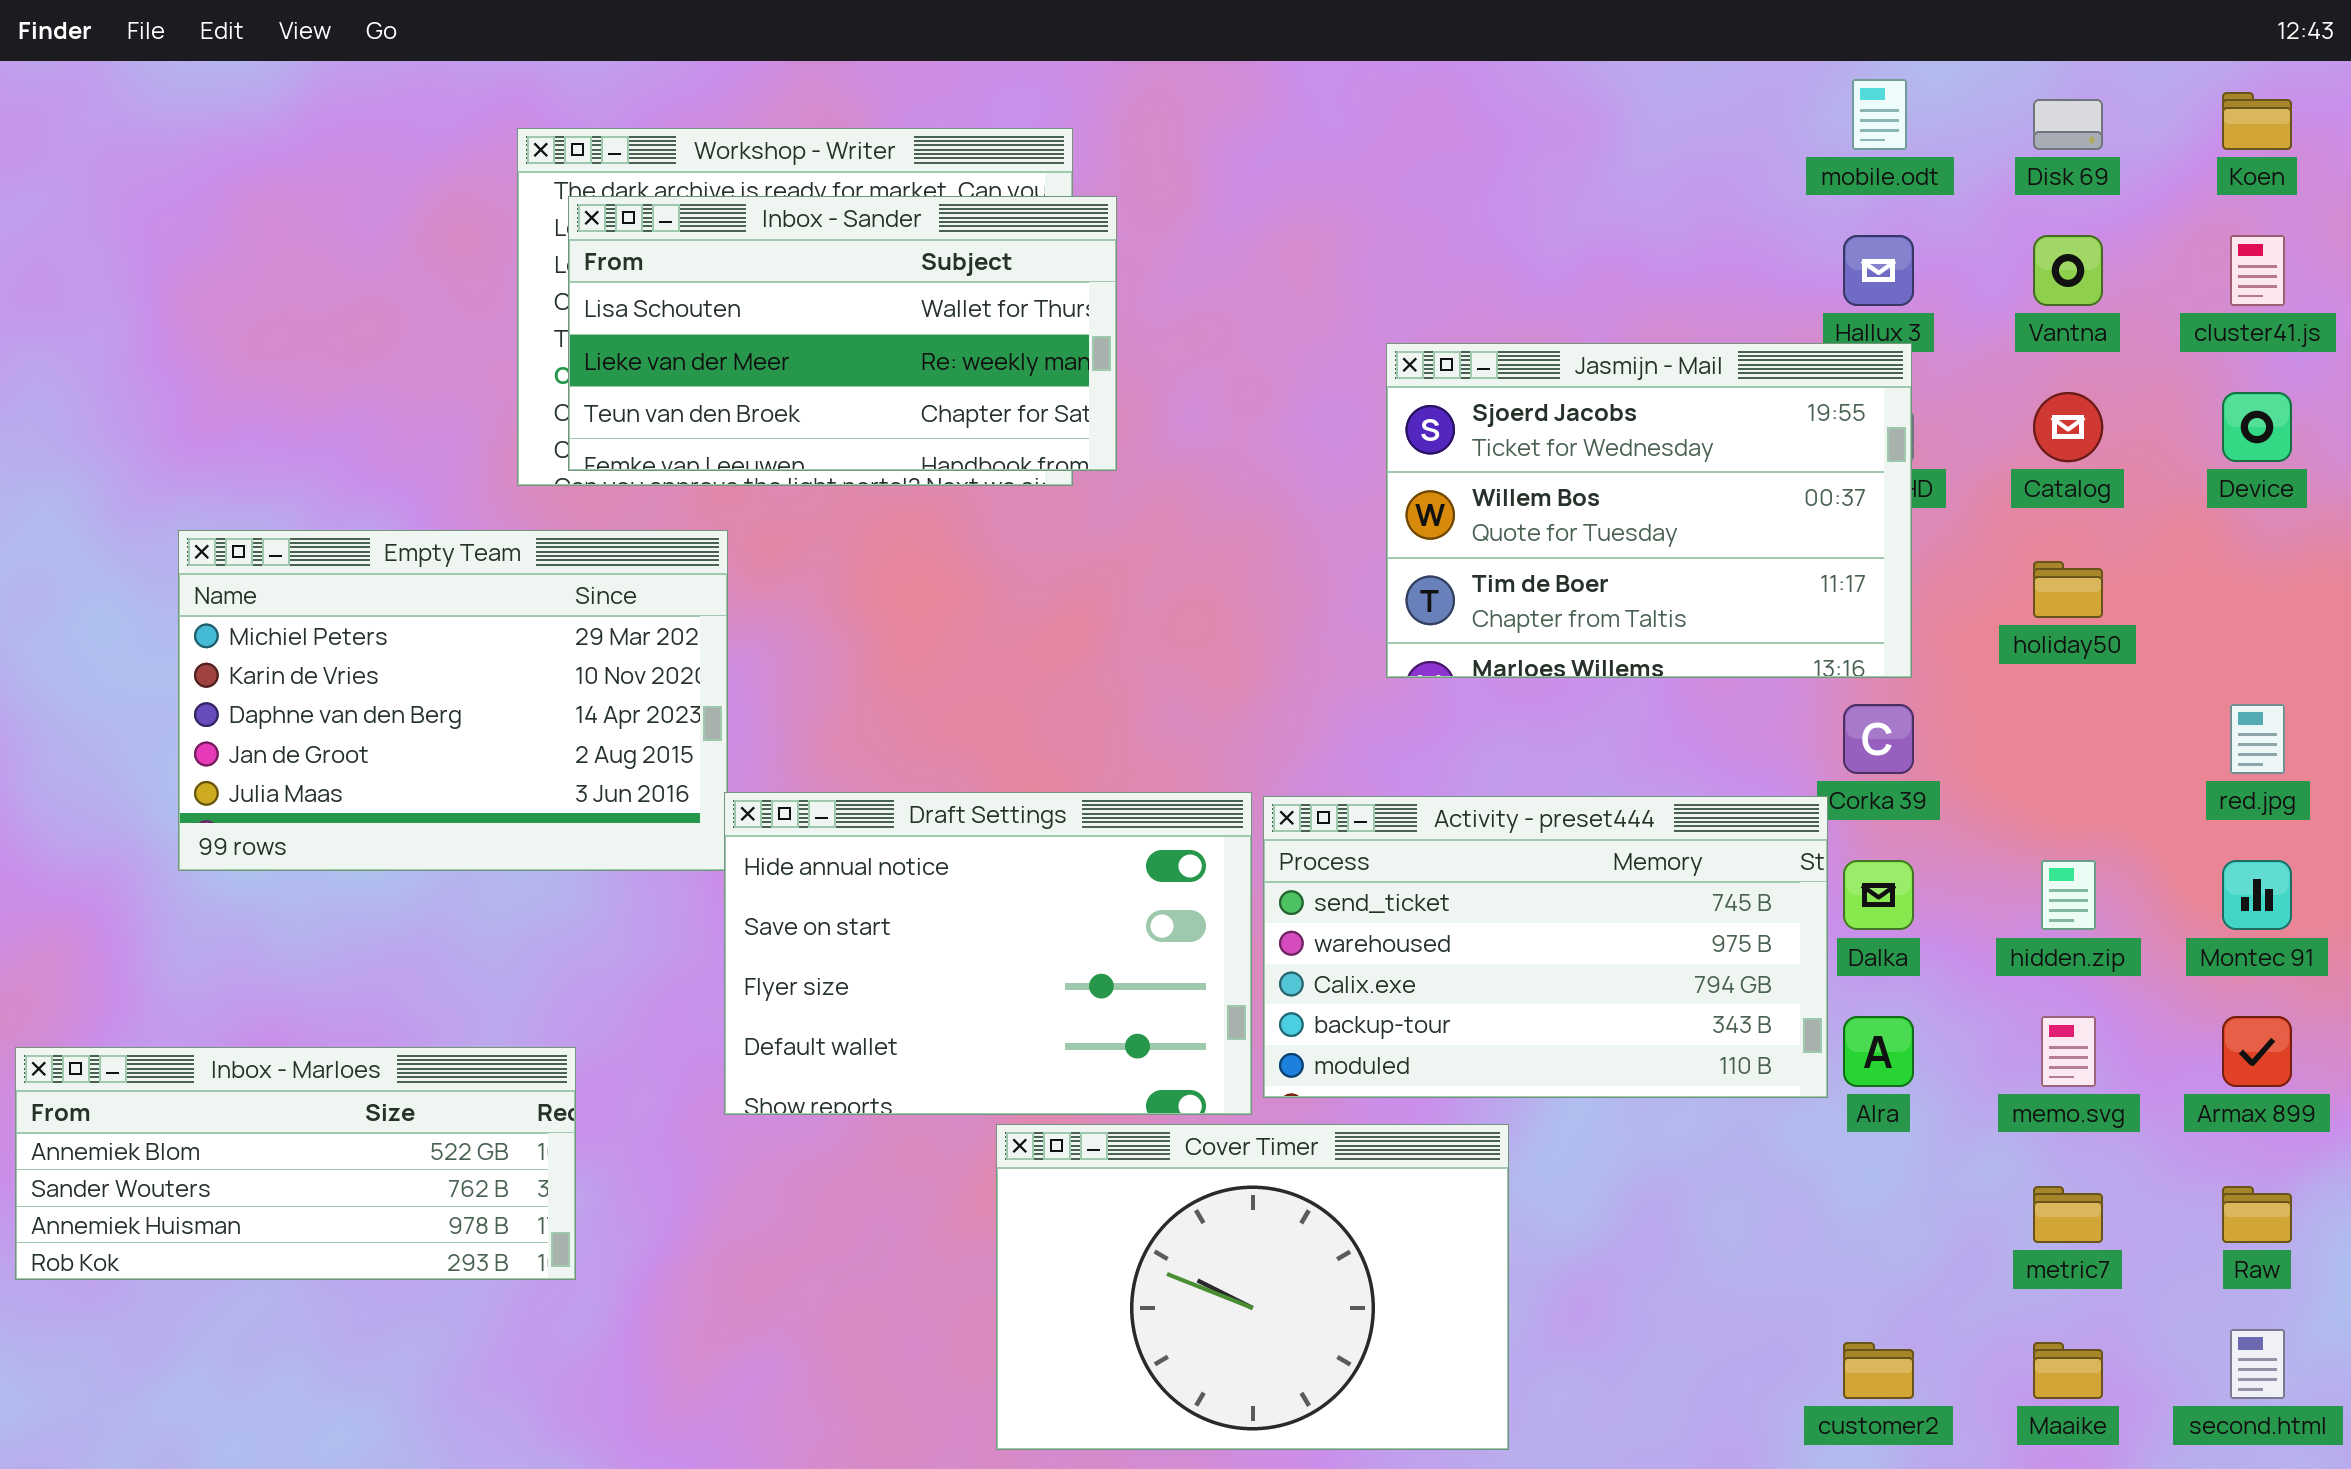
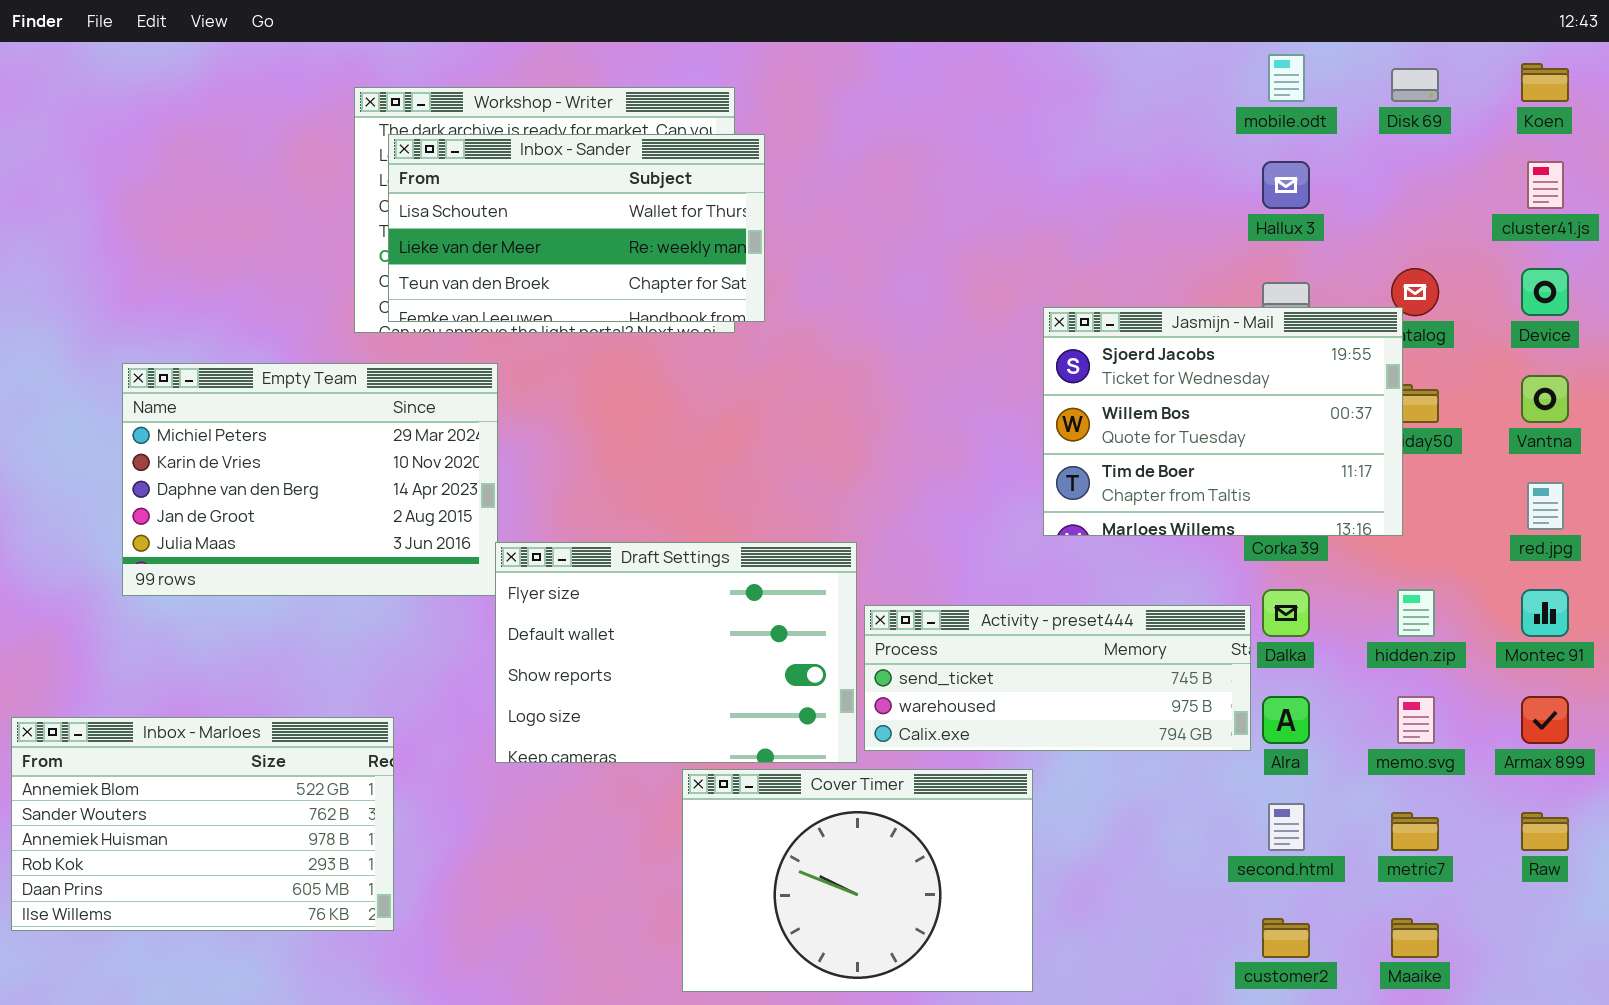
Vantna: [2033,235,2103,306] -> [1521,375,1569,423], moved
Jasmijn - Mail: [1386,343,1912,678] -> [1043,307,1403,536], moved
Draft Settings: [724,792,1252,1115] -> [495,542,857,763], scrolled down 2 rows
Activity - preset444: [1263,796,1828,1098] -> [864,605,1251,751], resized
Inbox - Marloes: [15,1047,576,1280] -> [11,717,394,931], resized
second.html: [2230,1329,2285,1399] -> [1268,803,1305,851], moved

